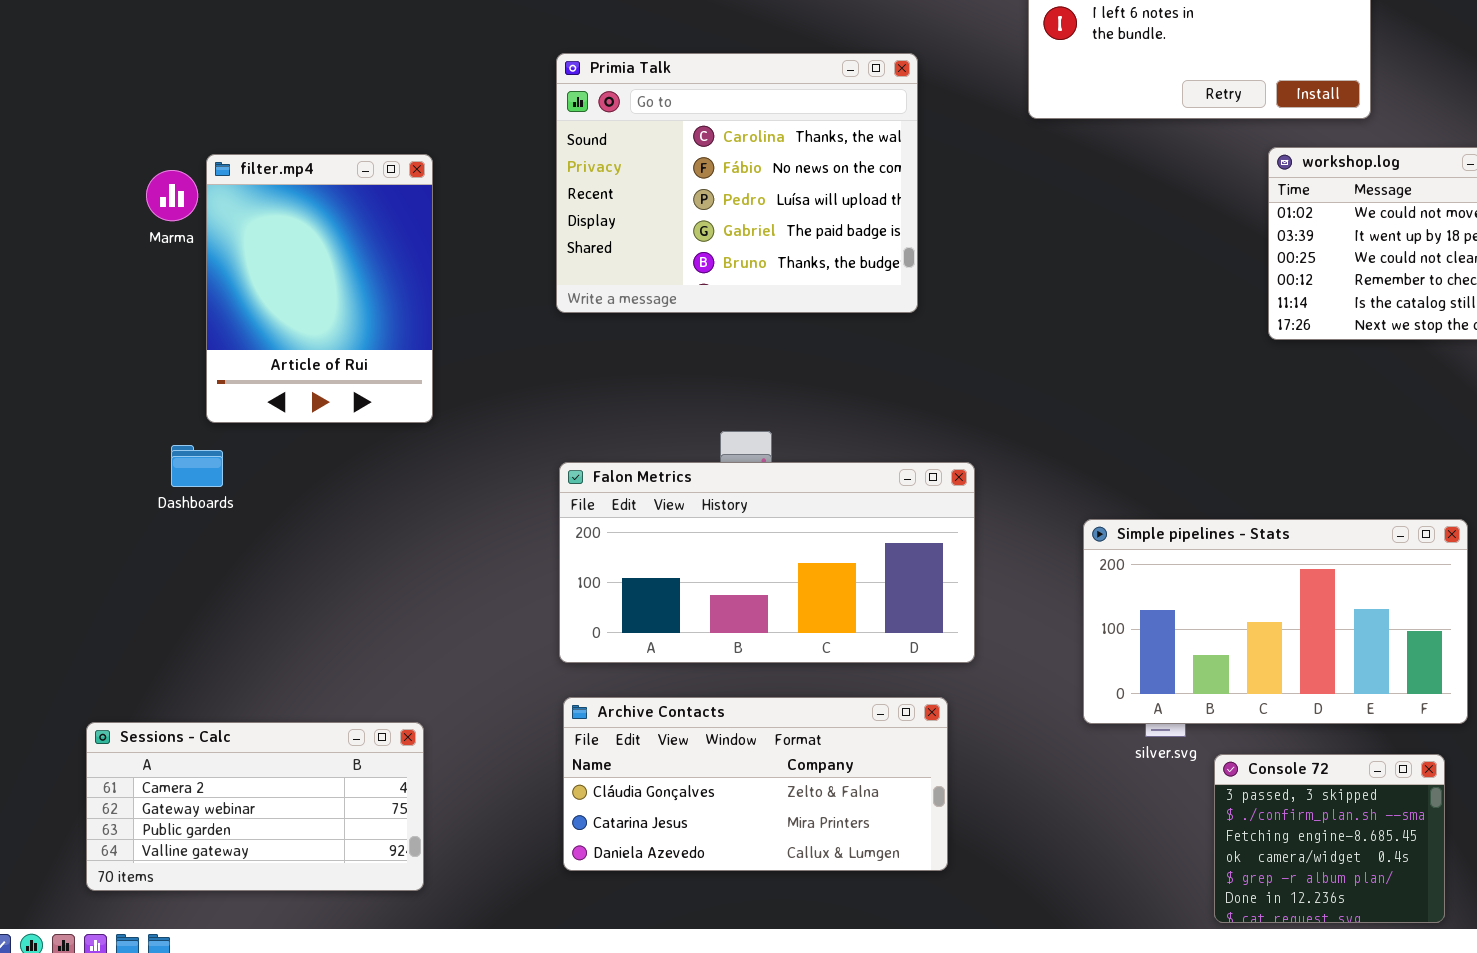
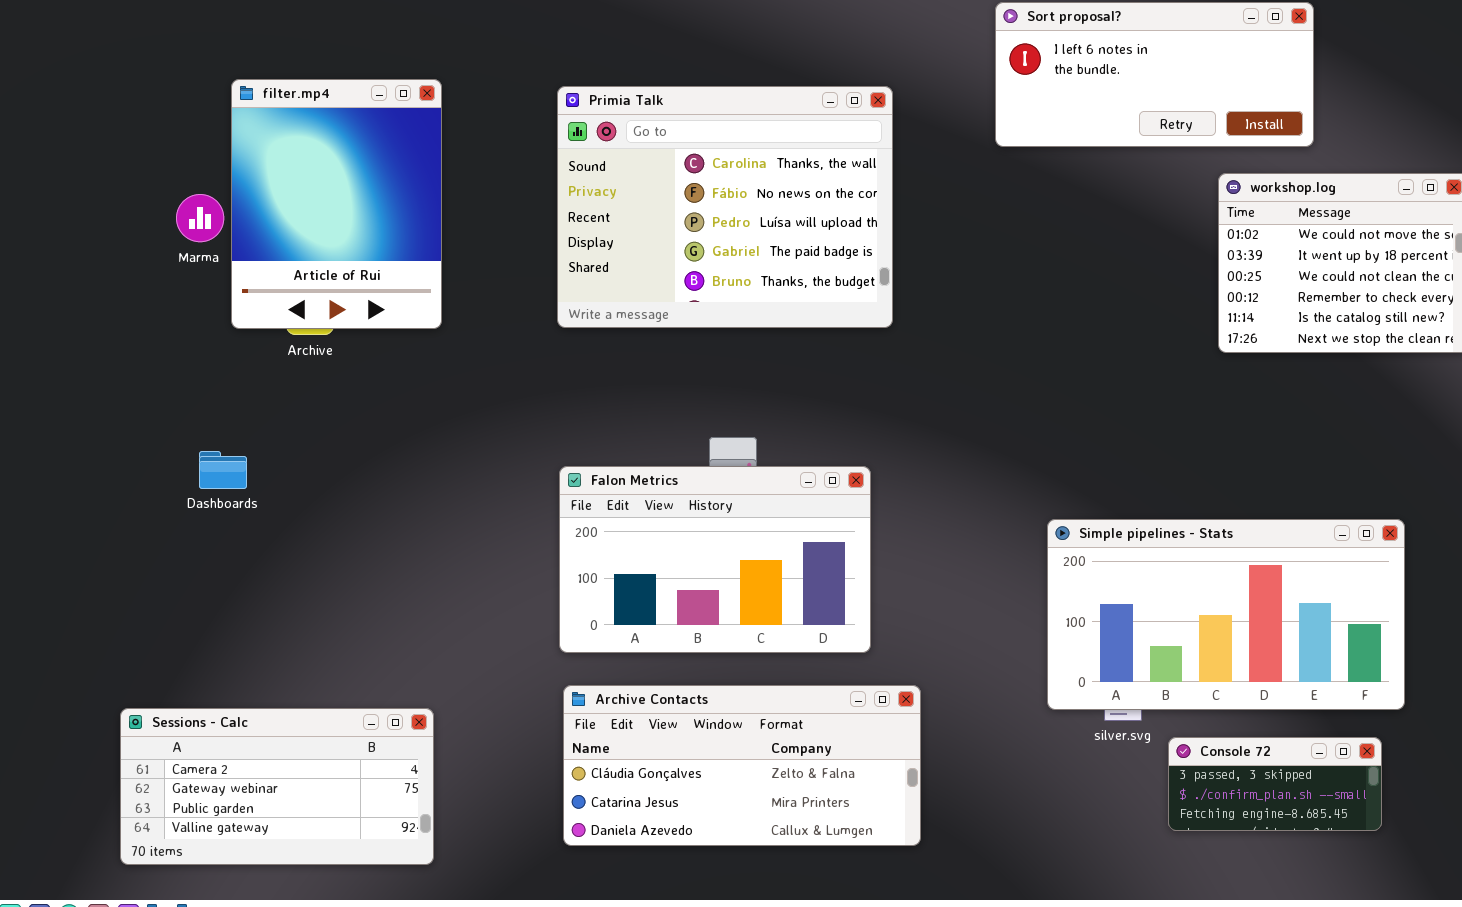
filter.mp4: [206,154,433,423] -> [231,79,442,329], moved
Falon Metrics: [559,462,975,663] -> [559,466,871,653], resized
Console 72: [1214,754,1445,923] -> [1168,737,1382,831], resized

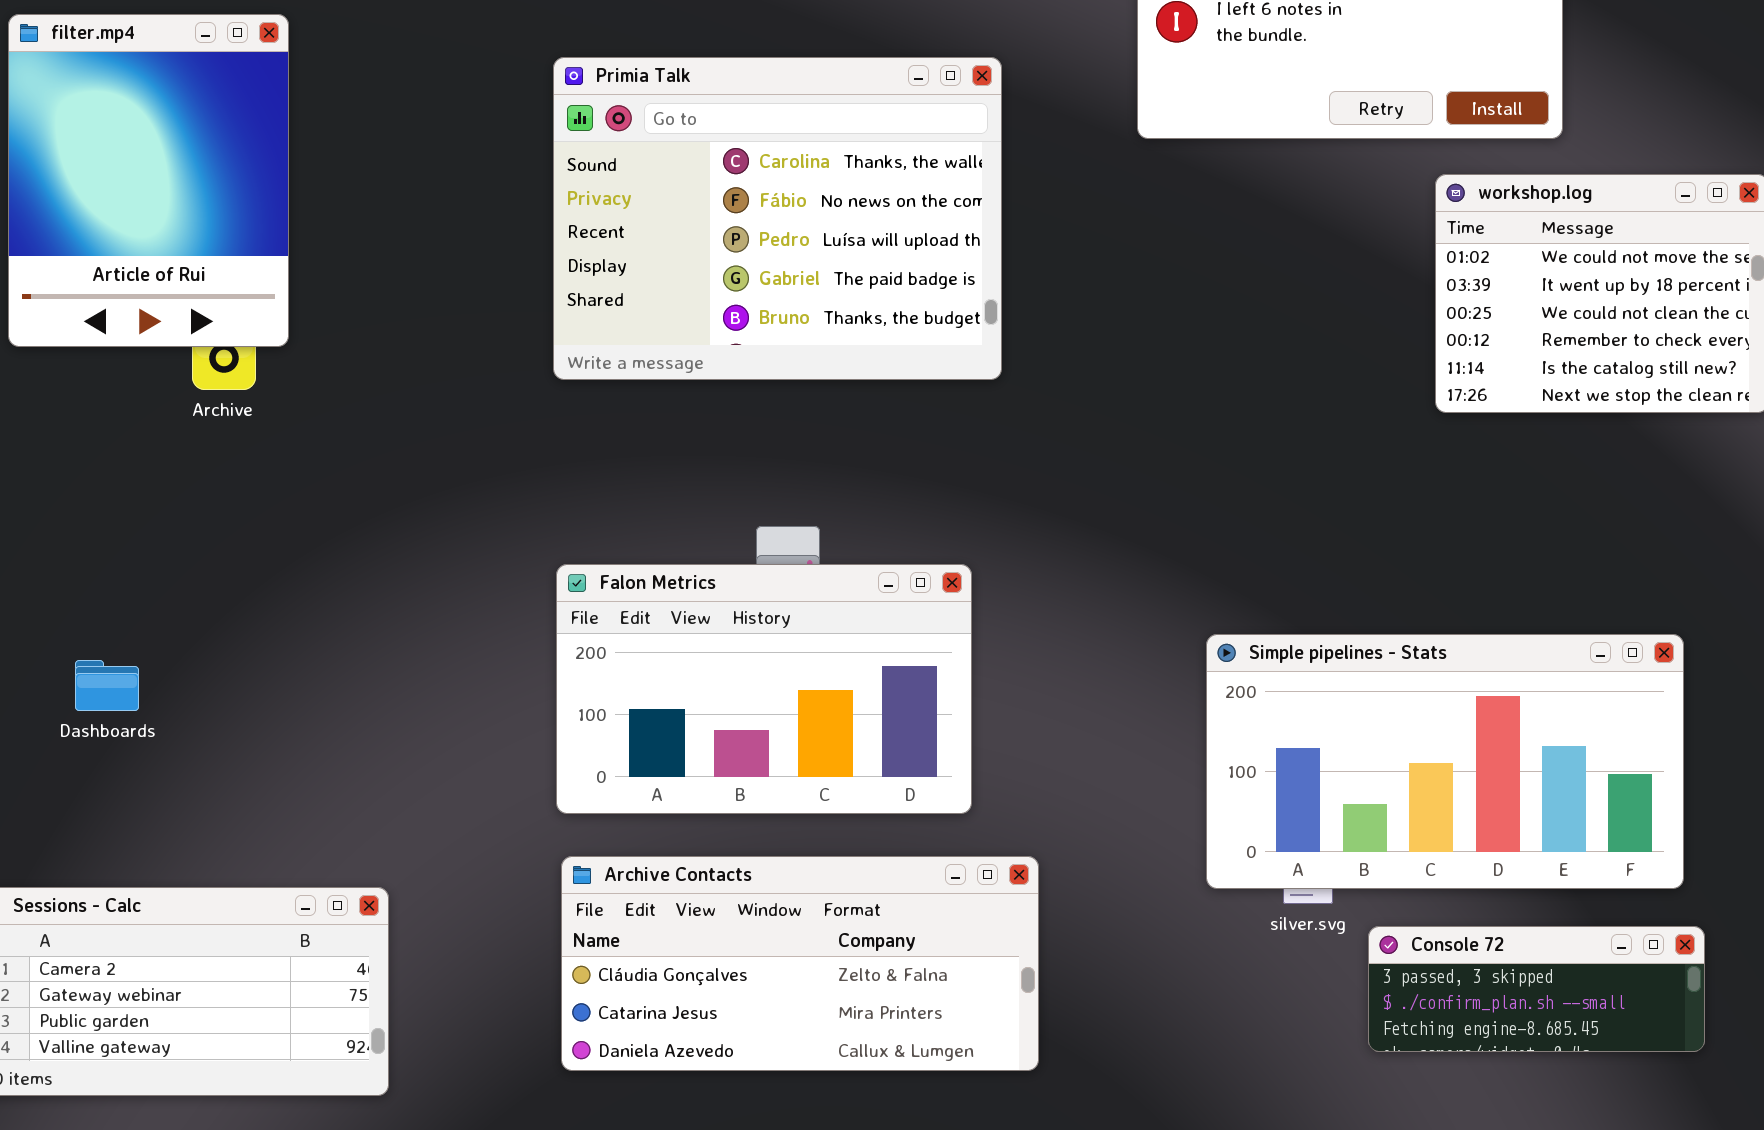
filter.mp4: [231,79,442,329] -> [8,14,289,347], moved
Dashboards: [199,451,247,489] -> [75,660,139,711], moved
Console 72: [1168,737,1382,831] -> [1368,926,1705,1052], resized

